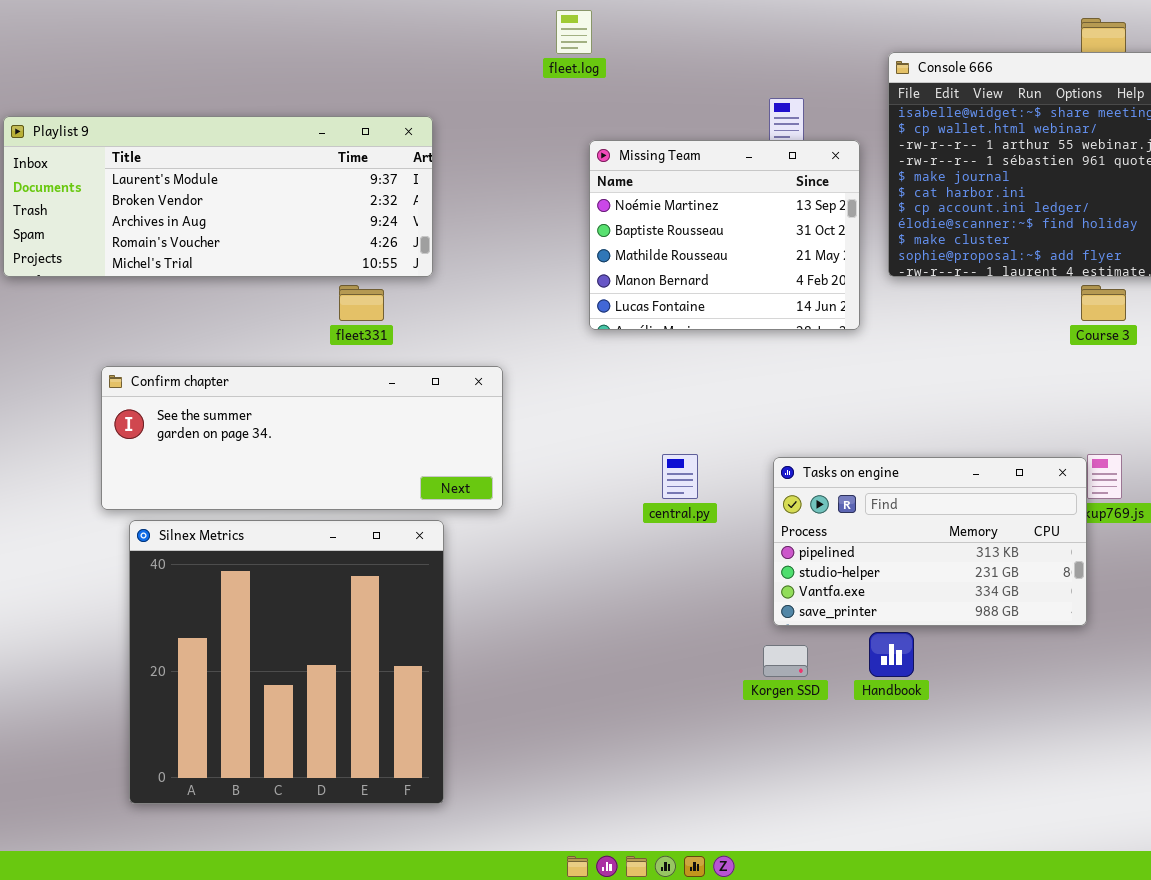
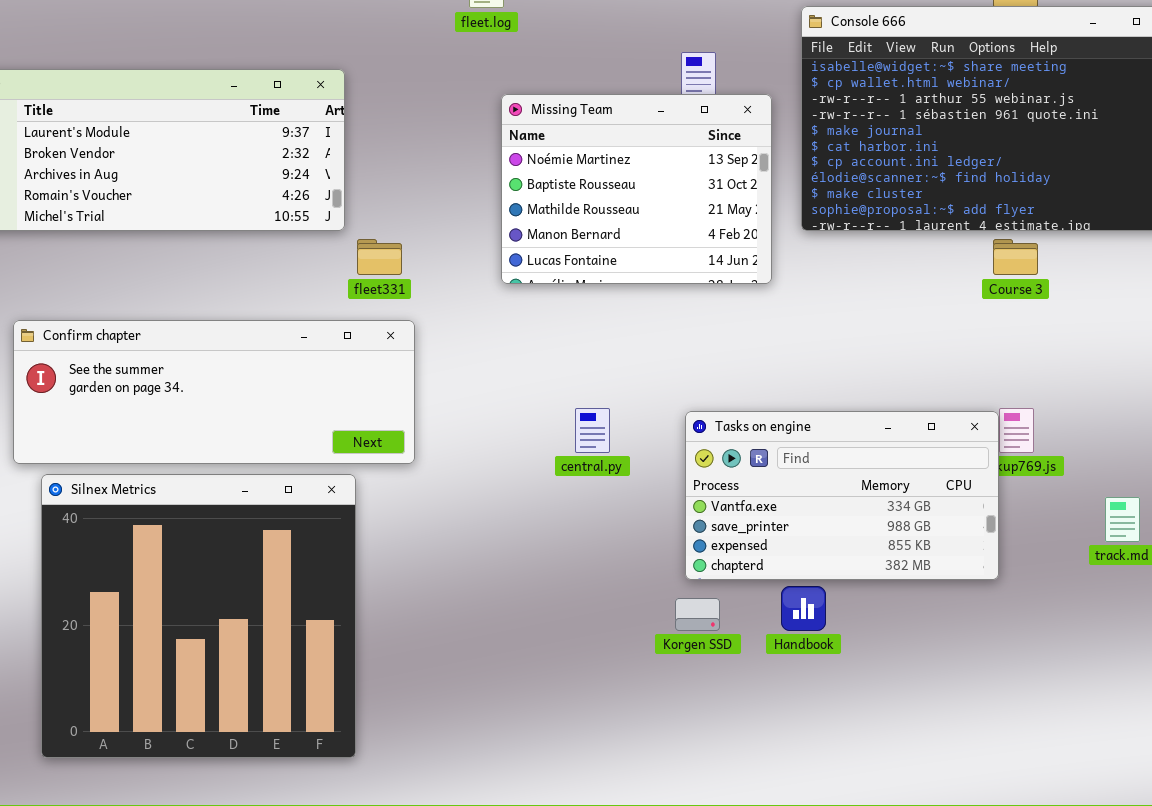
fleet331: [339,285,384,321] -> [357,239,402,275], moved
Tasks on engine: [773,457,1087,626] -> [685,411,999,580], scrolled down 2 rows

